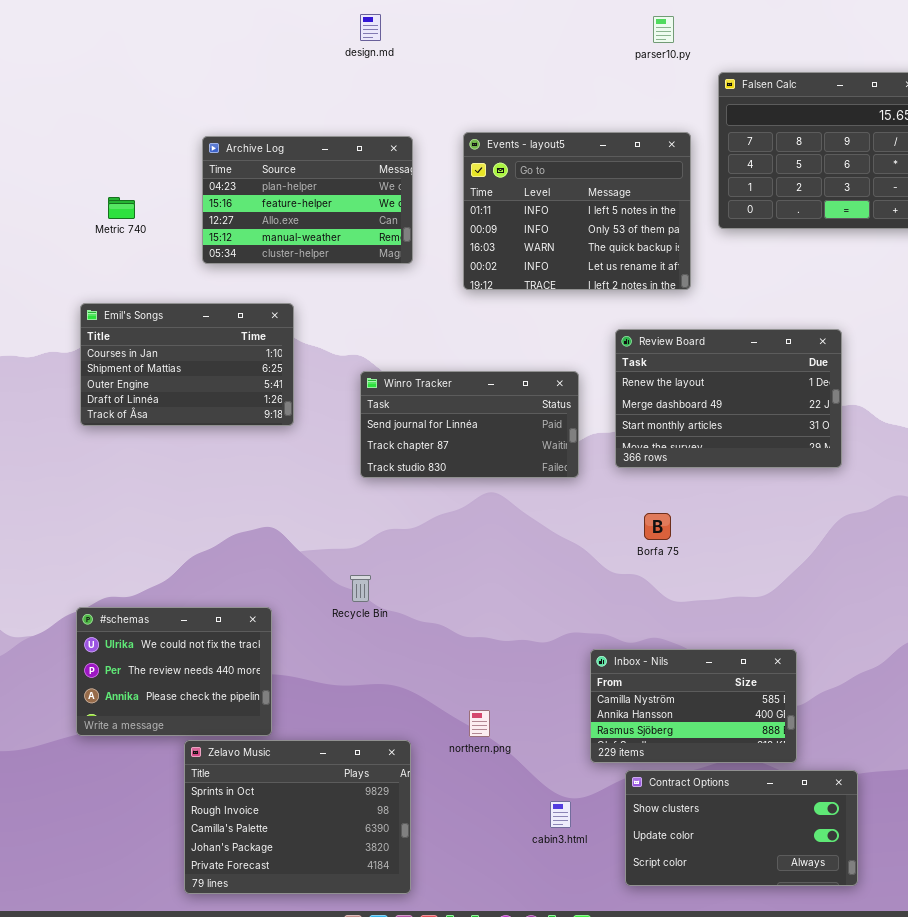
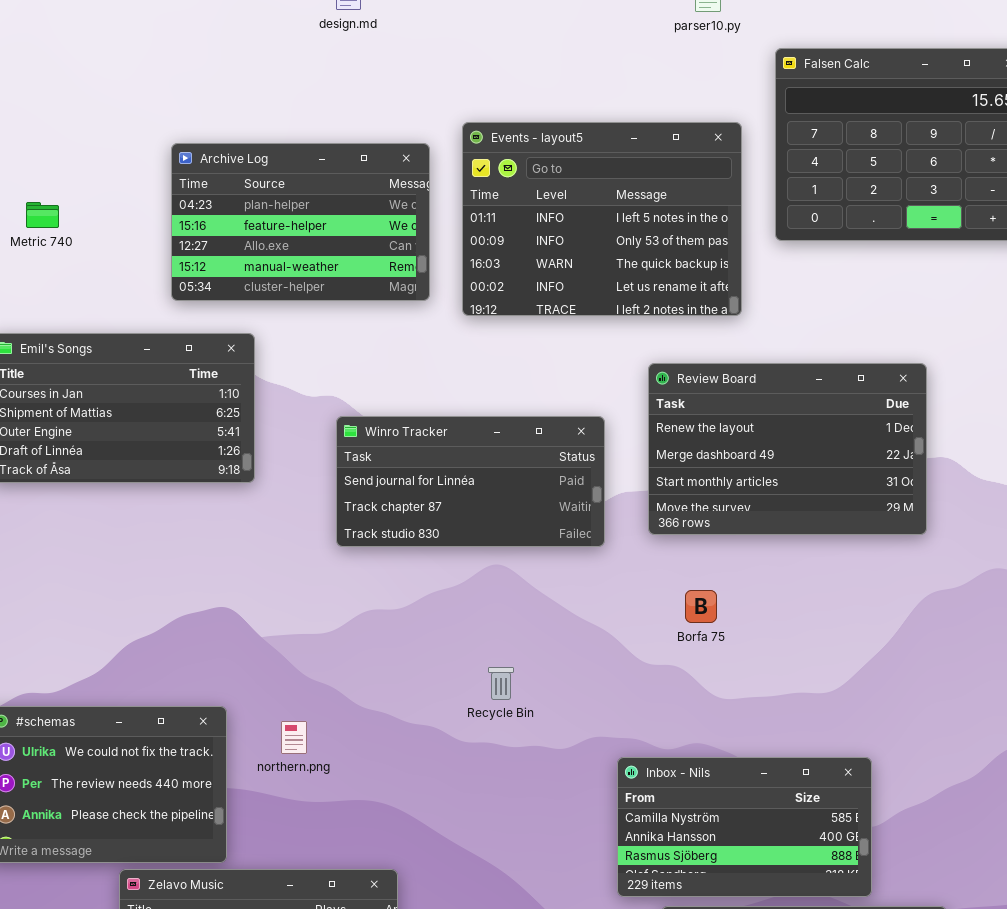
Archive Log: [202,136,413,264] -> [171,143,430,301], moved
Recycle Bin: [350,575,371,602] -> [488,667,514,700], moved
northern.png: [469,710,490,737] -> [281,721,307,754], moved

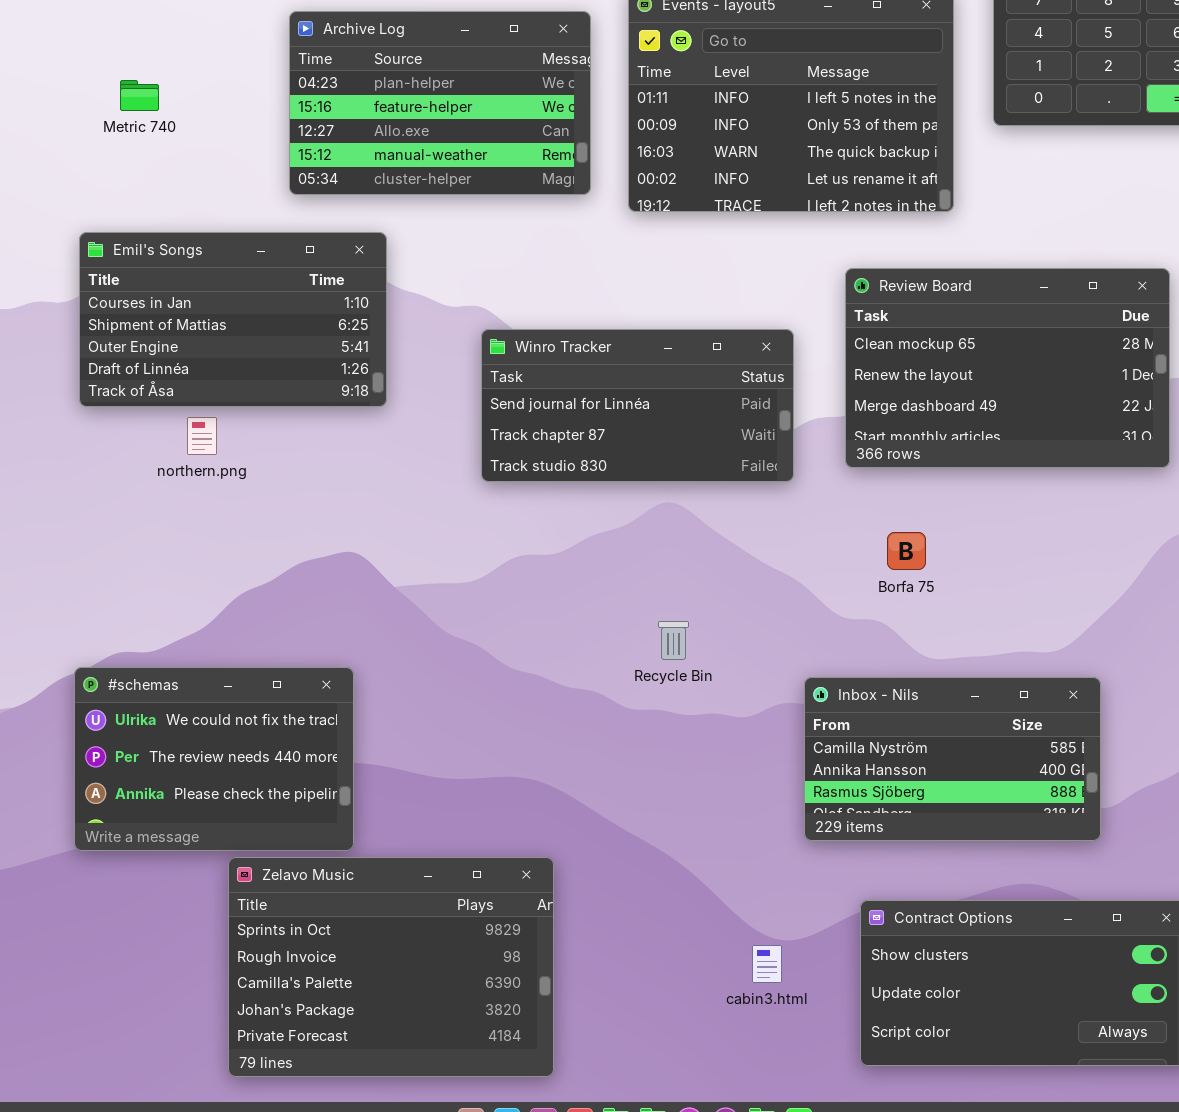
Review Board: [648,363,927,535] -> [845,268,1170,468], scrolled up 1 row
northern.png: [281,721,307,754] -> [187,417,217,455], moved
Inbox - Nils: [617,757,872,897] -> [804,677,1101,841], moved

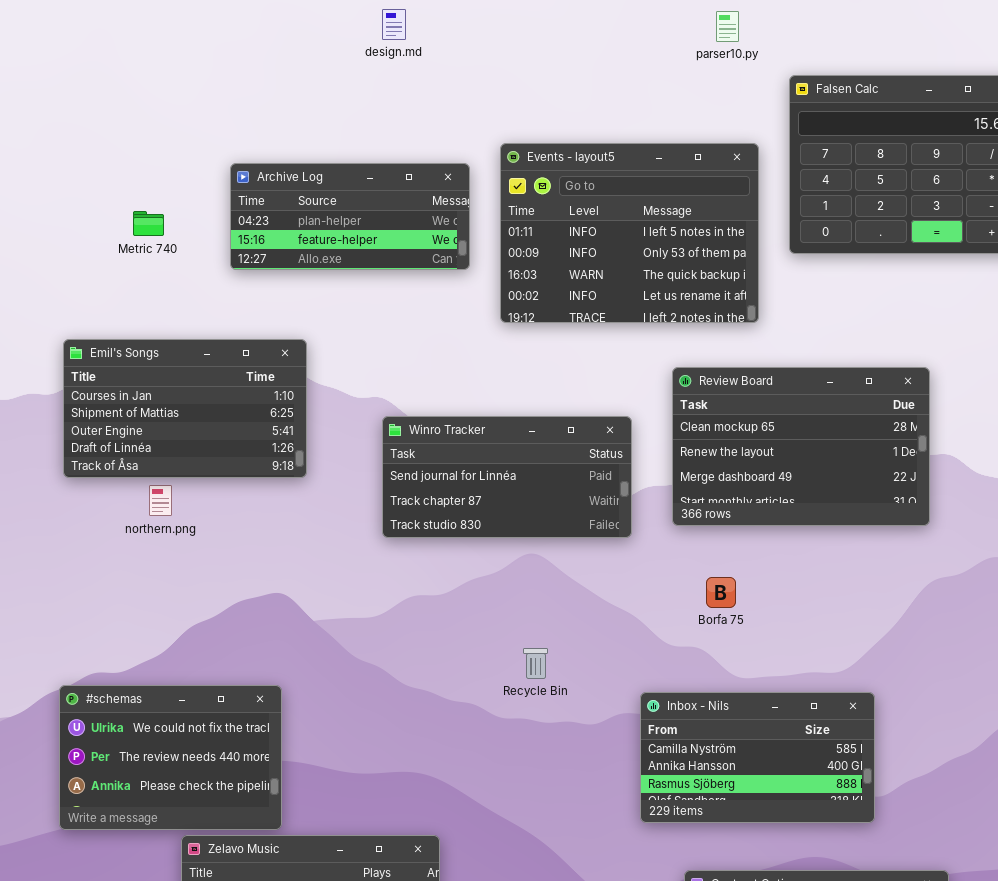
Archive Log: [289,11,591,195] -> [230,163,470,270], resized
Metric 740: [120,80,159,111] -> [133,211,164,236], moved

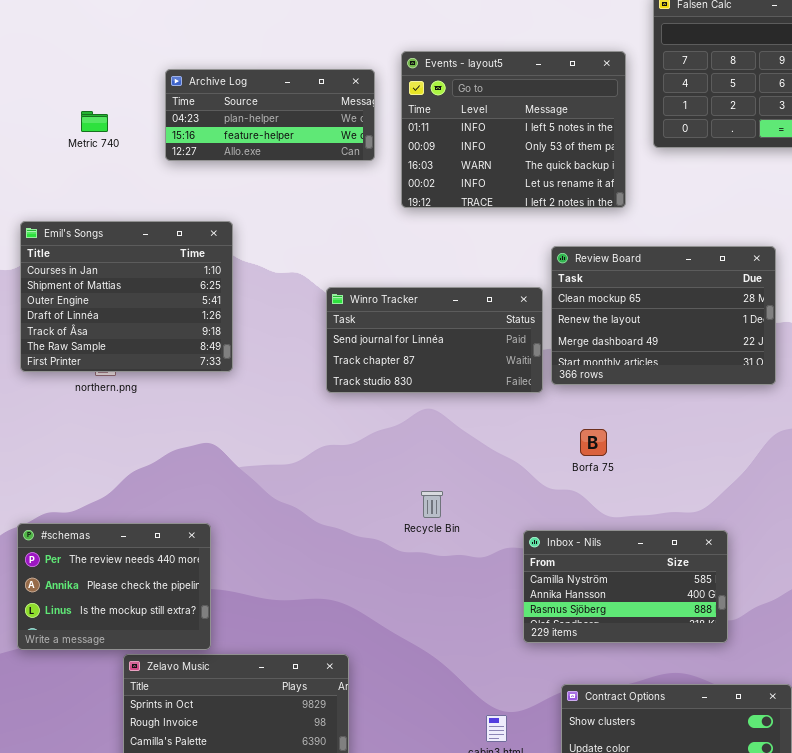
Emil's Songs: [63,339,307,478] -> [20,221,233,372], resized
Winro Tracker: [382,416,632,538] -> [326,287,543,393], moved
#schemas: [59,685,282,830] -> [17,523,211,650], scrolled down 1 row

